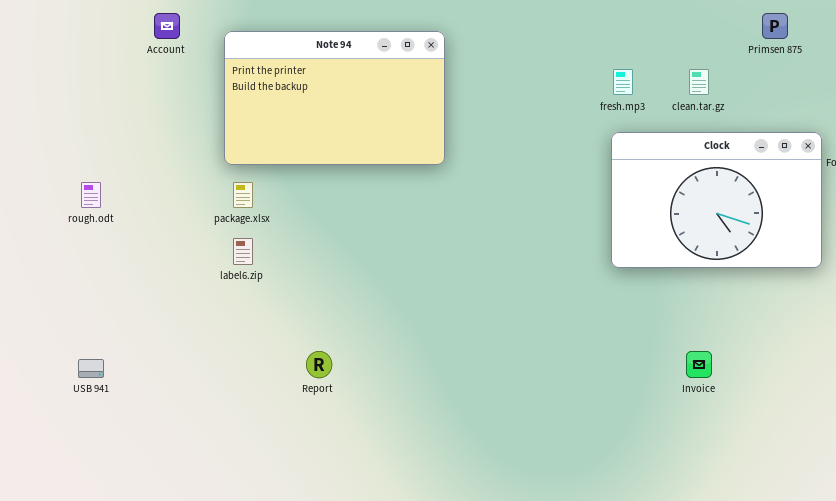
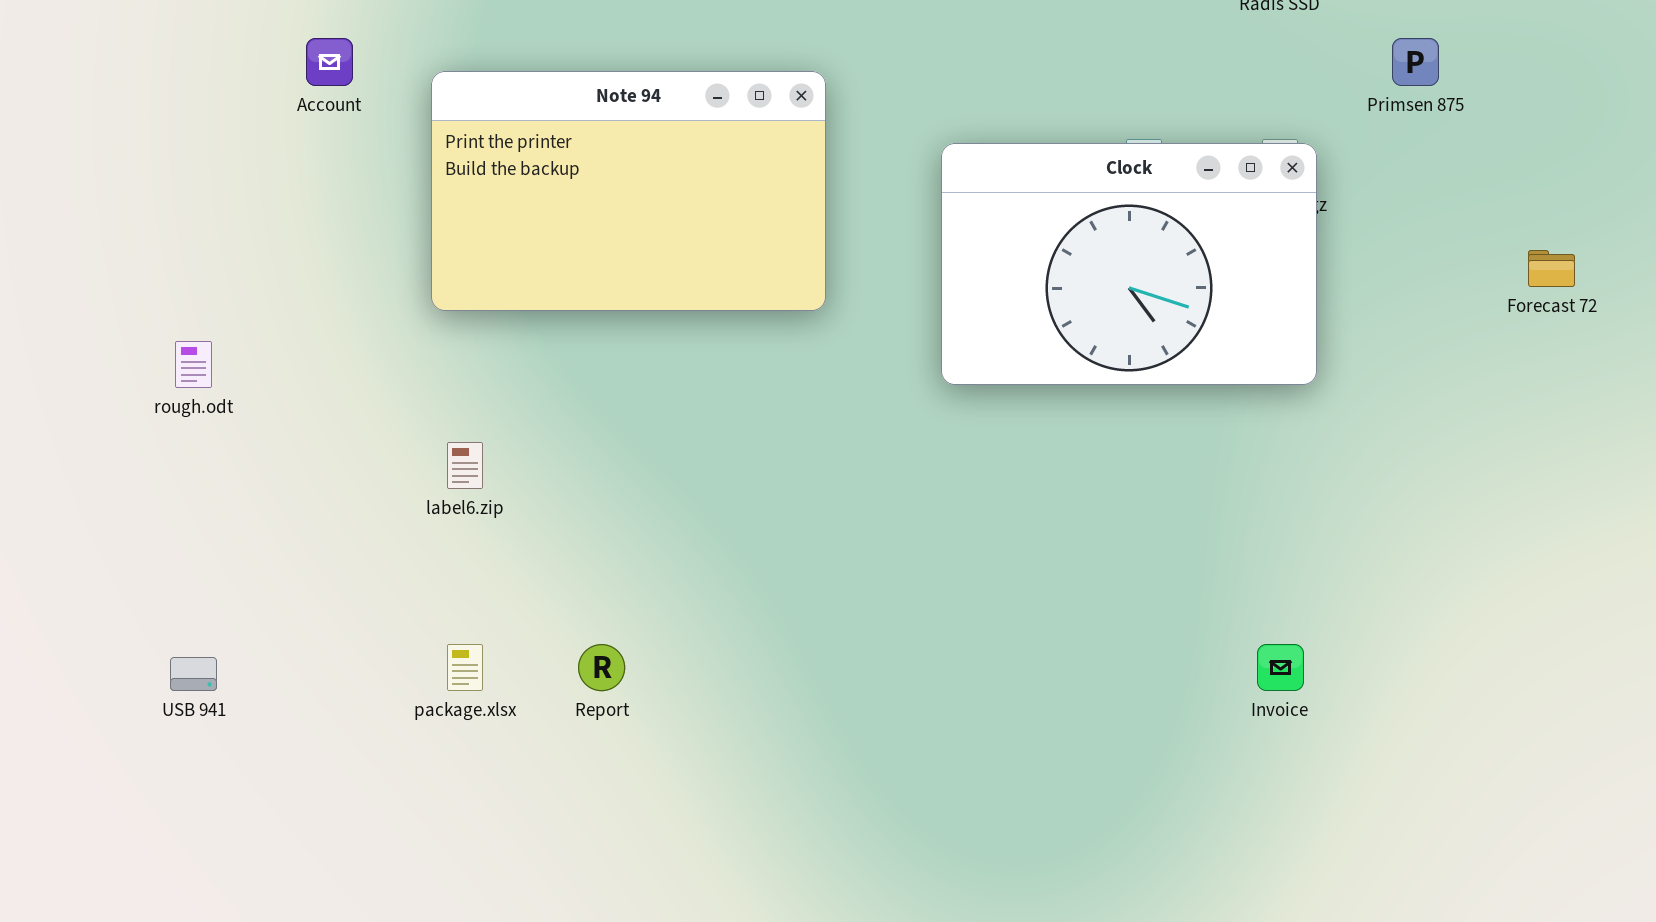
Clock: [611,132,822,268] -> [941,143,1317,385], moved
package.xlsx: [233,182,253,208] -> [447,644,483,691], moved

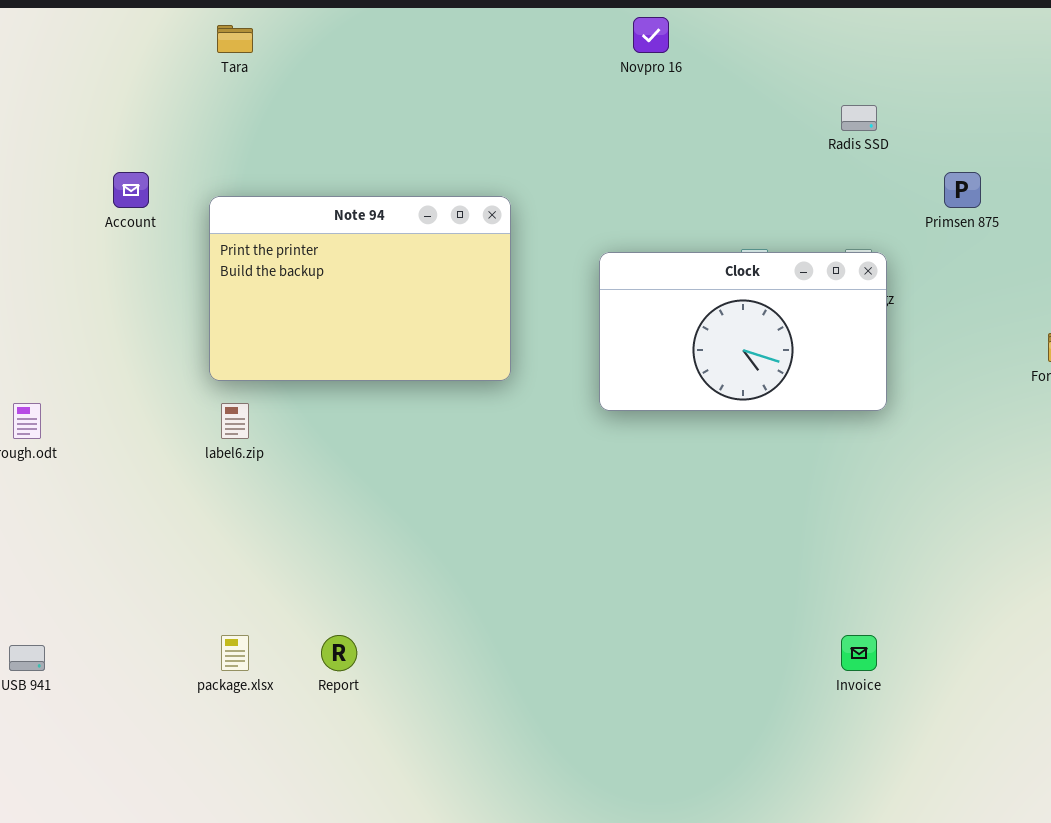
Clock: [941,143,1317,385] -> [599,252,887,411], resized
label6.zip: [447,442,483,489] -> [221,403,249,439], moved

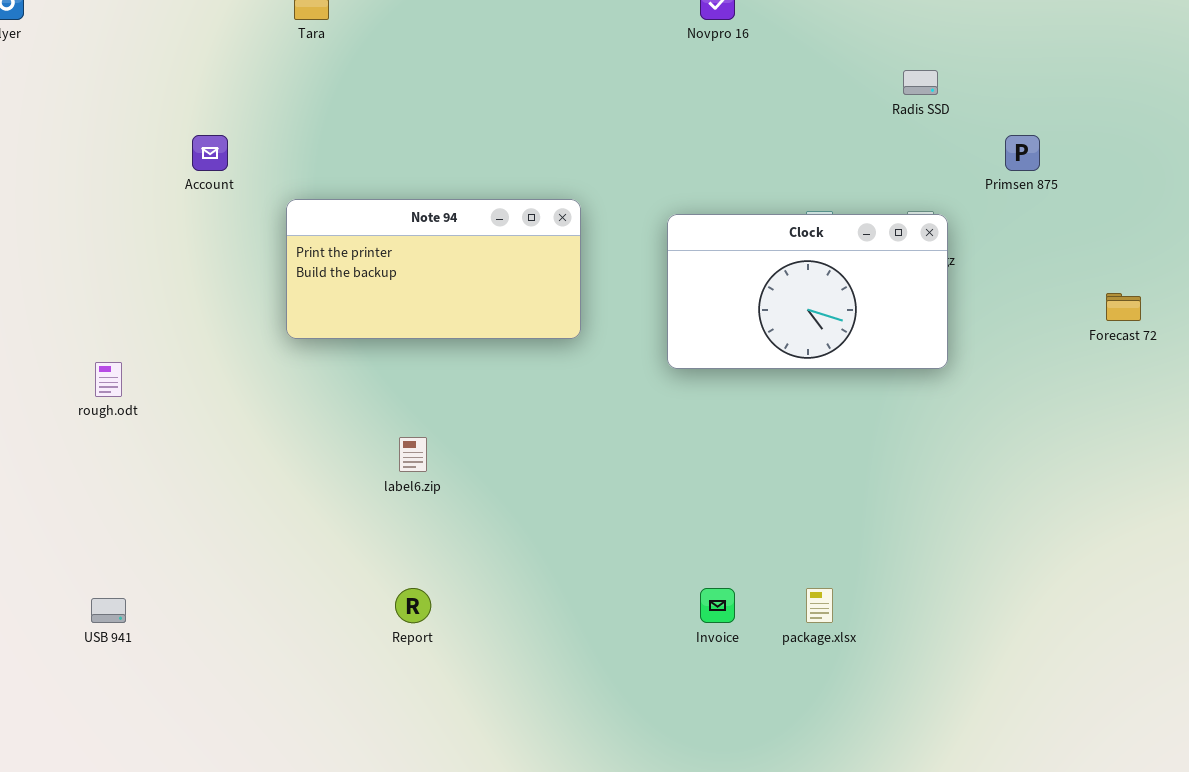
Note 94: [209,196,511,381] -> [286,199,581,339], resized
label6.zip: [221,403,249,439] -> [399,437,427,472], moved
package.xlsx: [221,635,249,671] -> [806,588,833,623], moved
Invoice: [841,635,877,671] -> [700,588,735,623], moved

